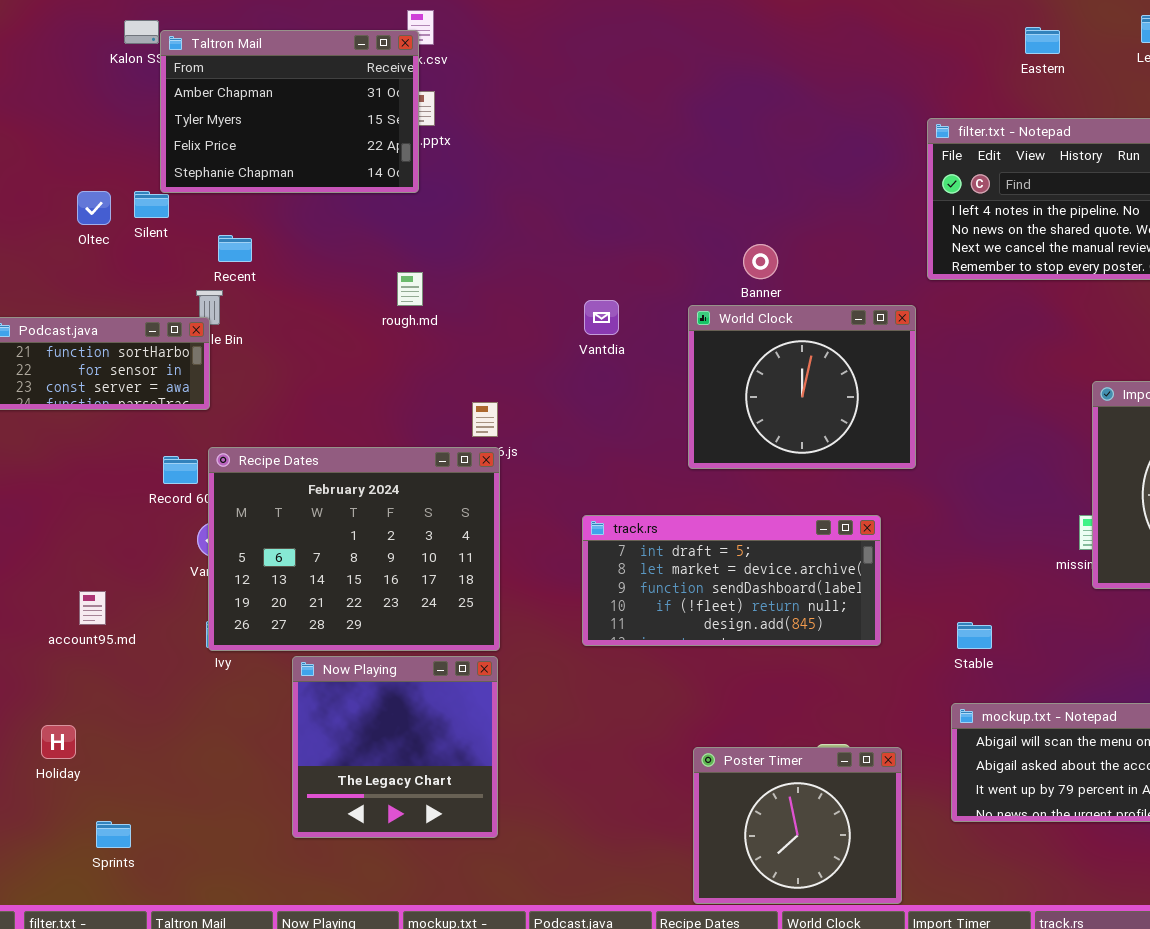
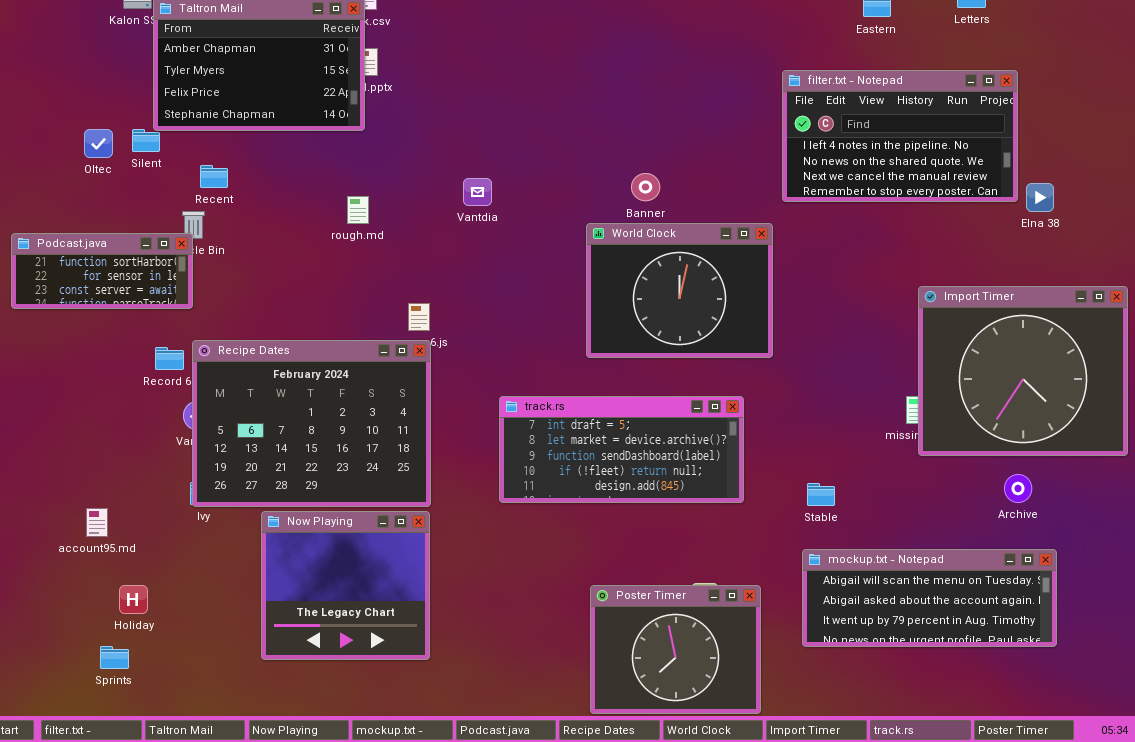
Vantdia: [584,300,619,335] -> [463,178,492,206], moved
account95.md: [79,591,106,625] -> [86,508,108,537], moved
Holiday: [41,725,76,759] -> [119,585,148,614], moved

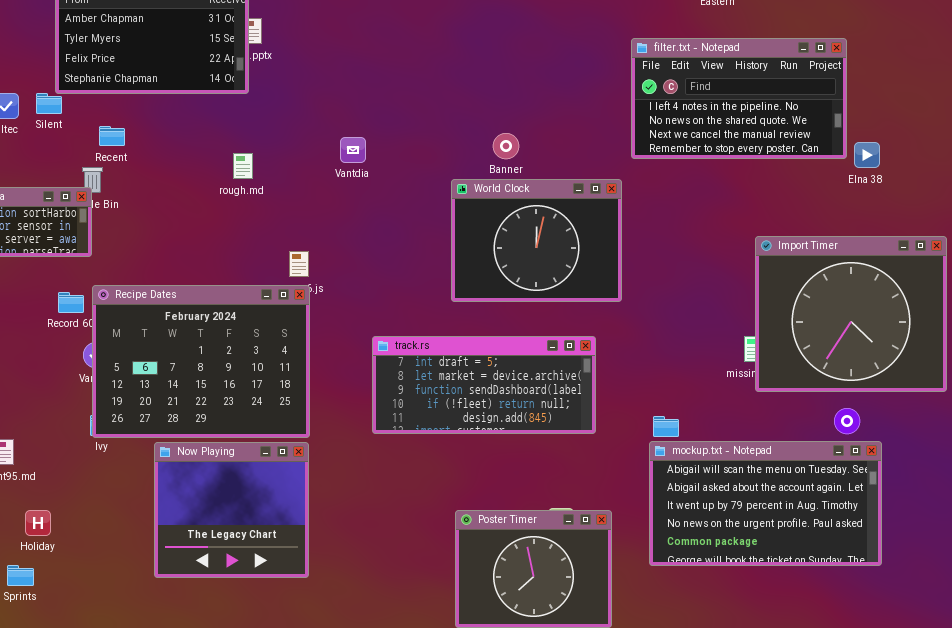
mockup.txt - Notepad: [802,549,1057,647] -> [649,441,882,566], resized

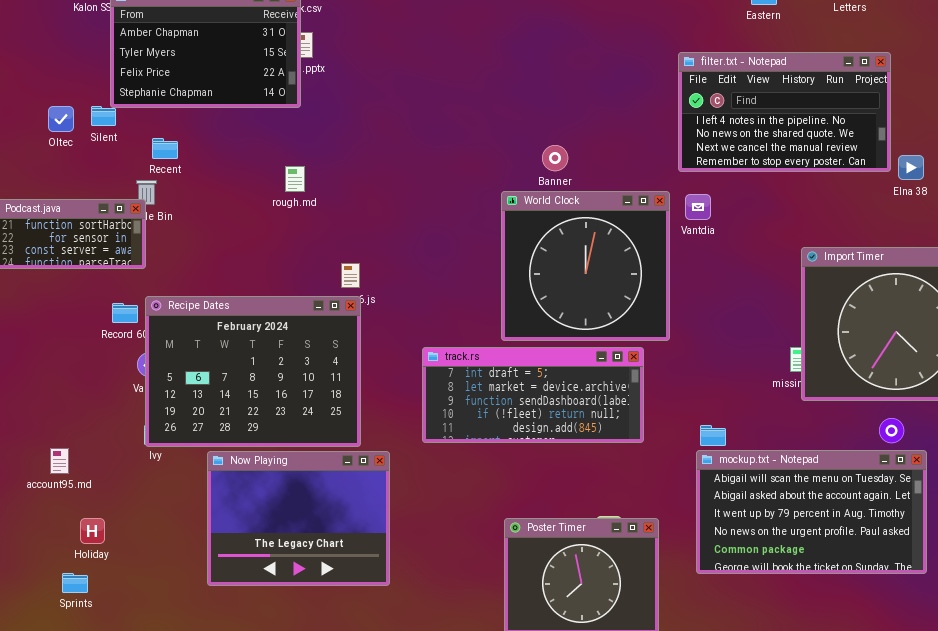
Vantdia: [340,137,366,163] -> [685,194,711,220], moved
World Clock: [451,179,622,302] -> [501,191,670,341], resized
Now Playing: [154,442,309,578] -> [207,451,390,586], resized

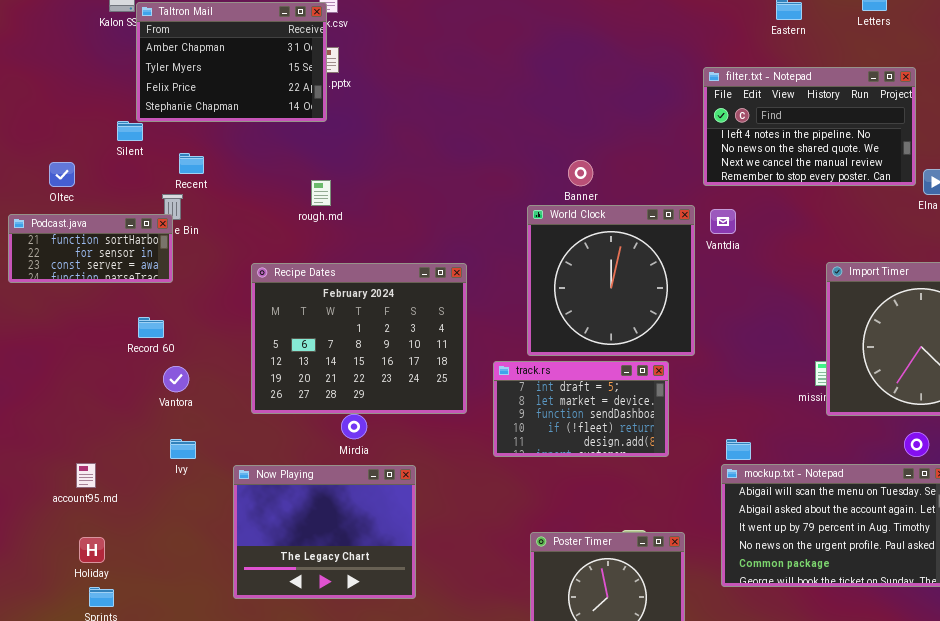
Oltec: [48,106,74,132] -> [49,162,75,187], moved
Recipe Dates: [145,296,361,447] -> [251,263,467,414], moved
track.rs: [422,347,644,443] -> [493,361,669,457], resized
Holiday: [80,518,105,544] -> [79,537,105,563], moved

